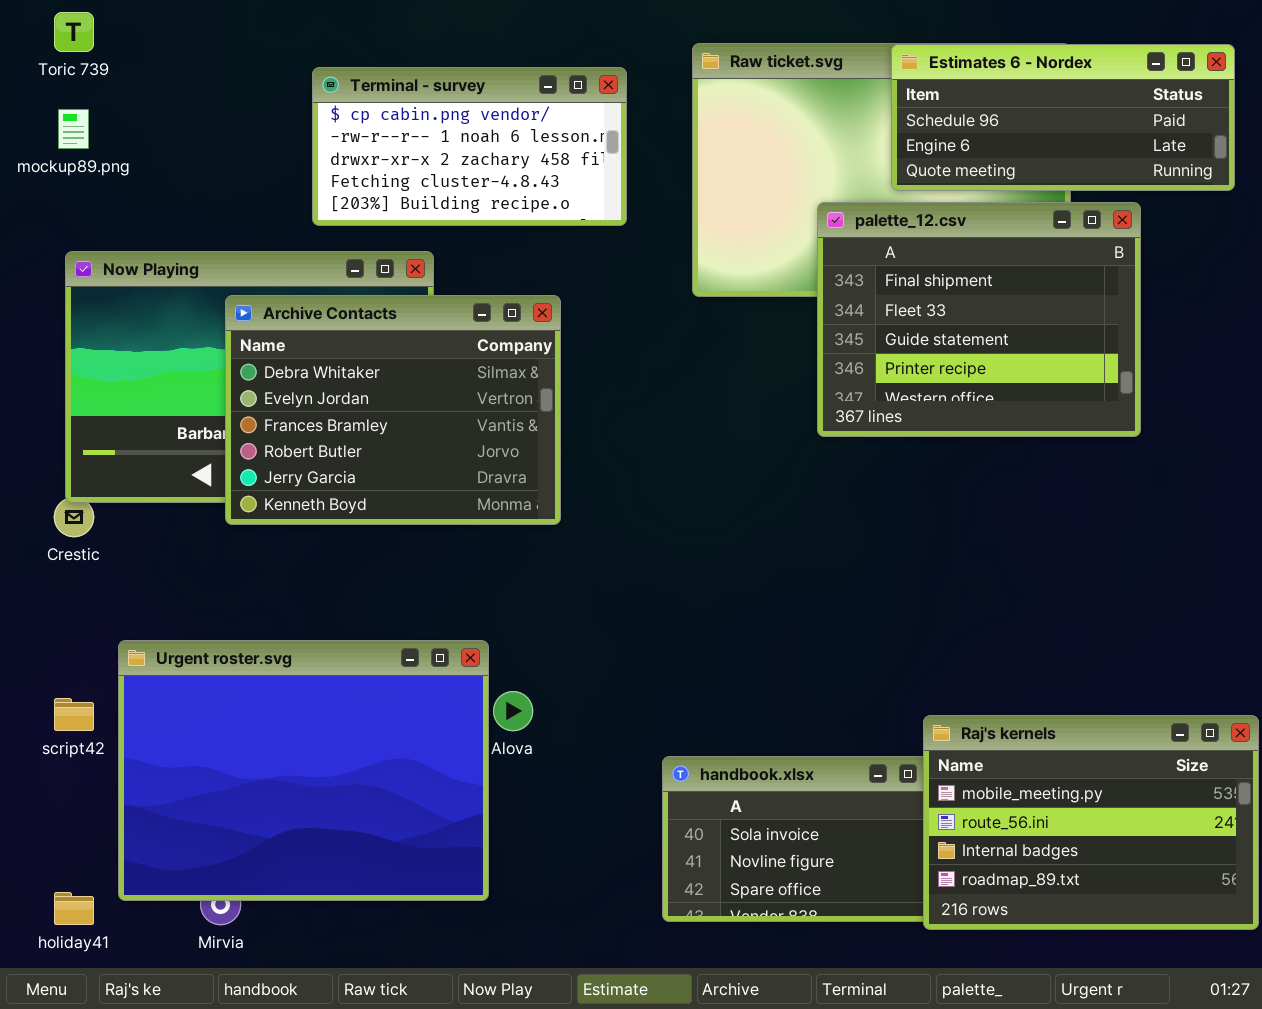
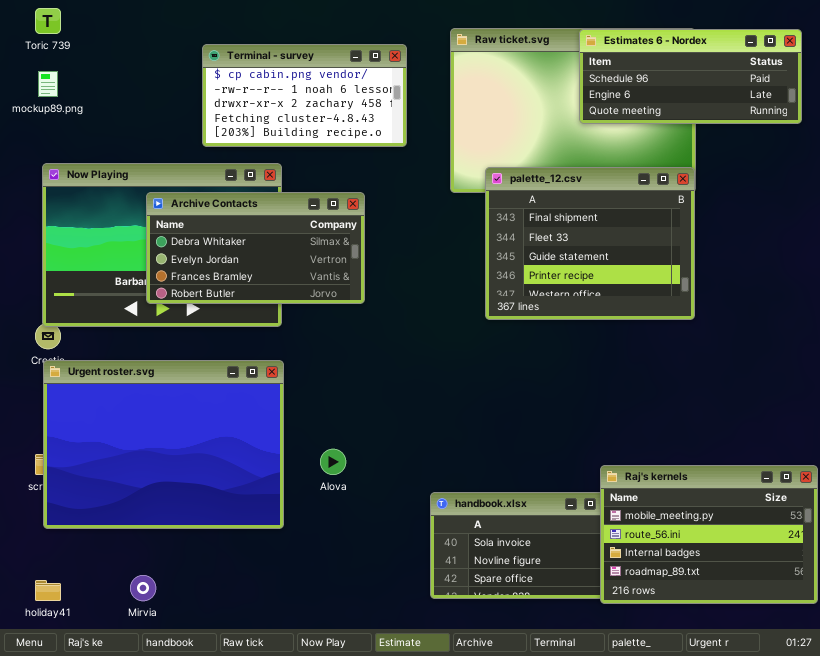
palette_12.csv: [817,202,1141,437] -> [485,167,695,320], moved
Archive Contacts: [225,295,561,525] -> [146,192,365,304], resized
Urgent roster.svg: [118,640,489,901] -> [43,360,284,529], moved

